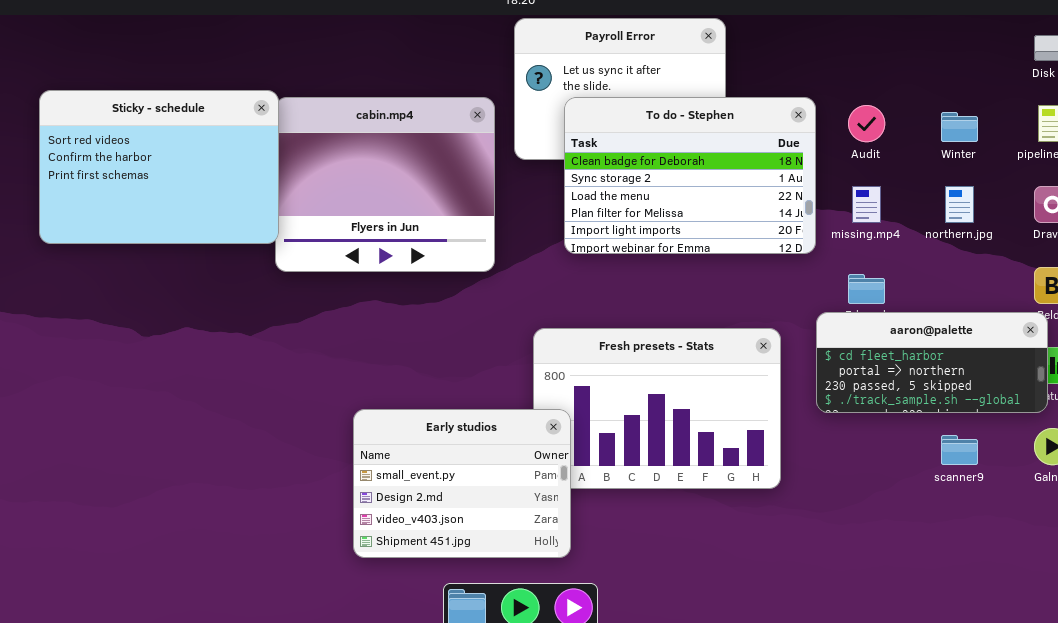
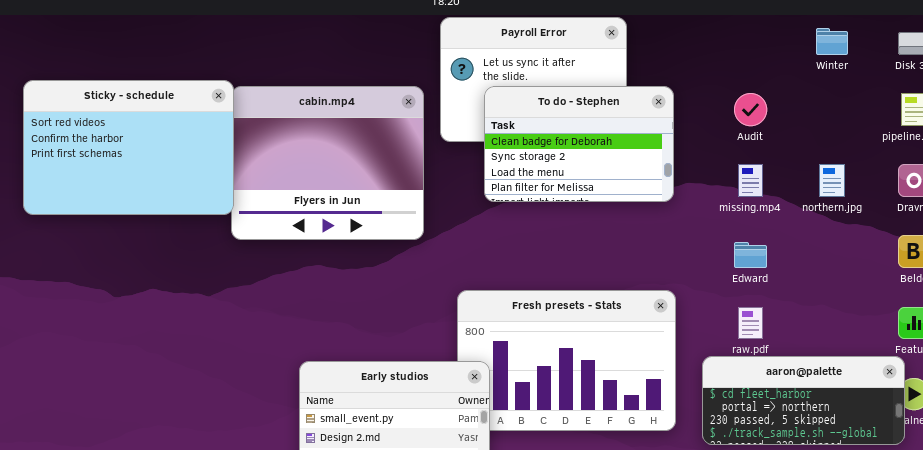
To do - Stephen: [564,97,816,254] -> [484,86,674,202], resized
Winter: [941,112,978,142] -> [816,28,848,55], moved
aaron@palette: [816,312,1048,413] -> [702,356,905,445], moved

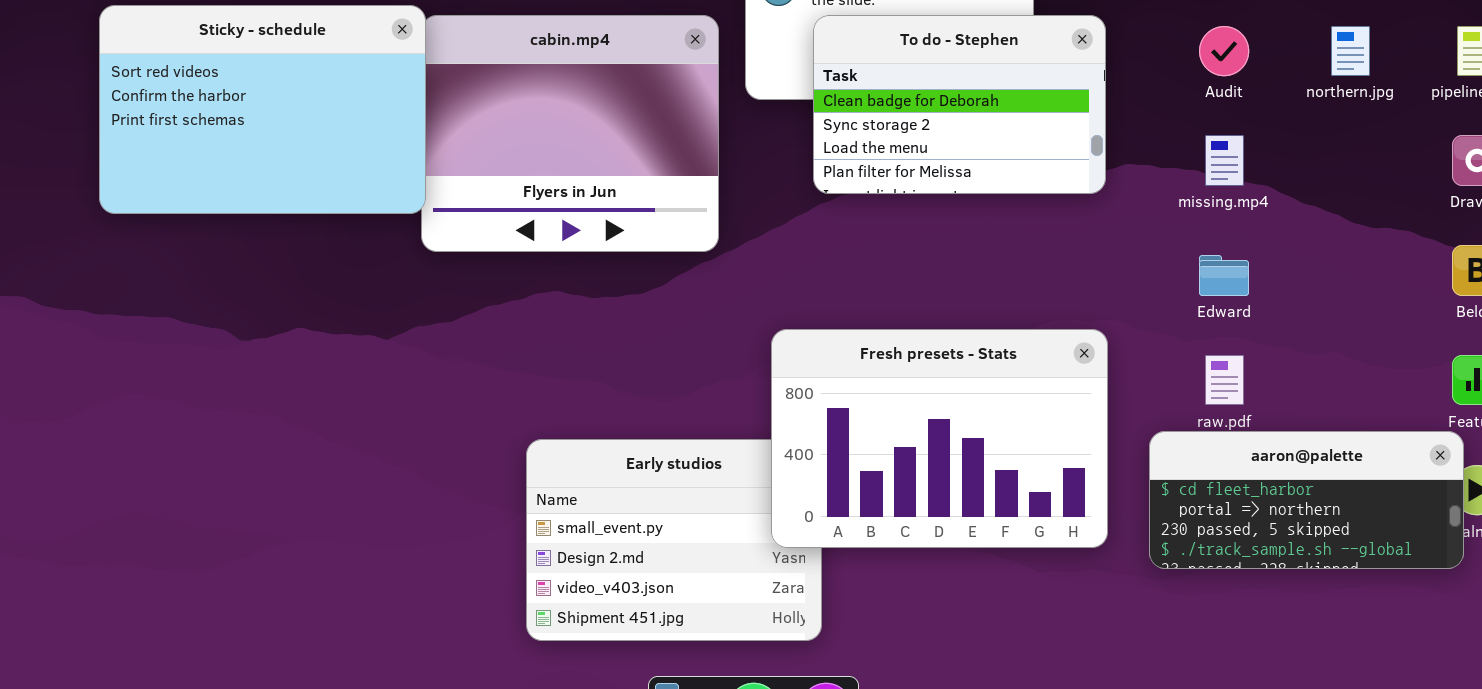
northern.jpg: [819,164,845,197] -> [1331,26,1370,76], moved
Fresh presets - Stats: [457,290,676,431] -> [771,329,1108,548], raised

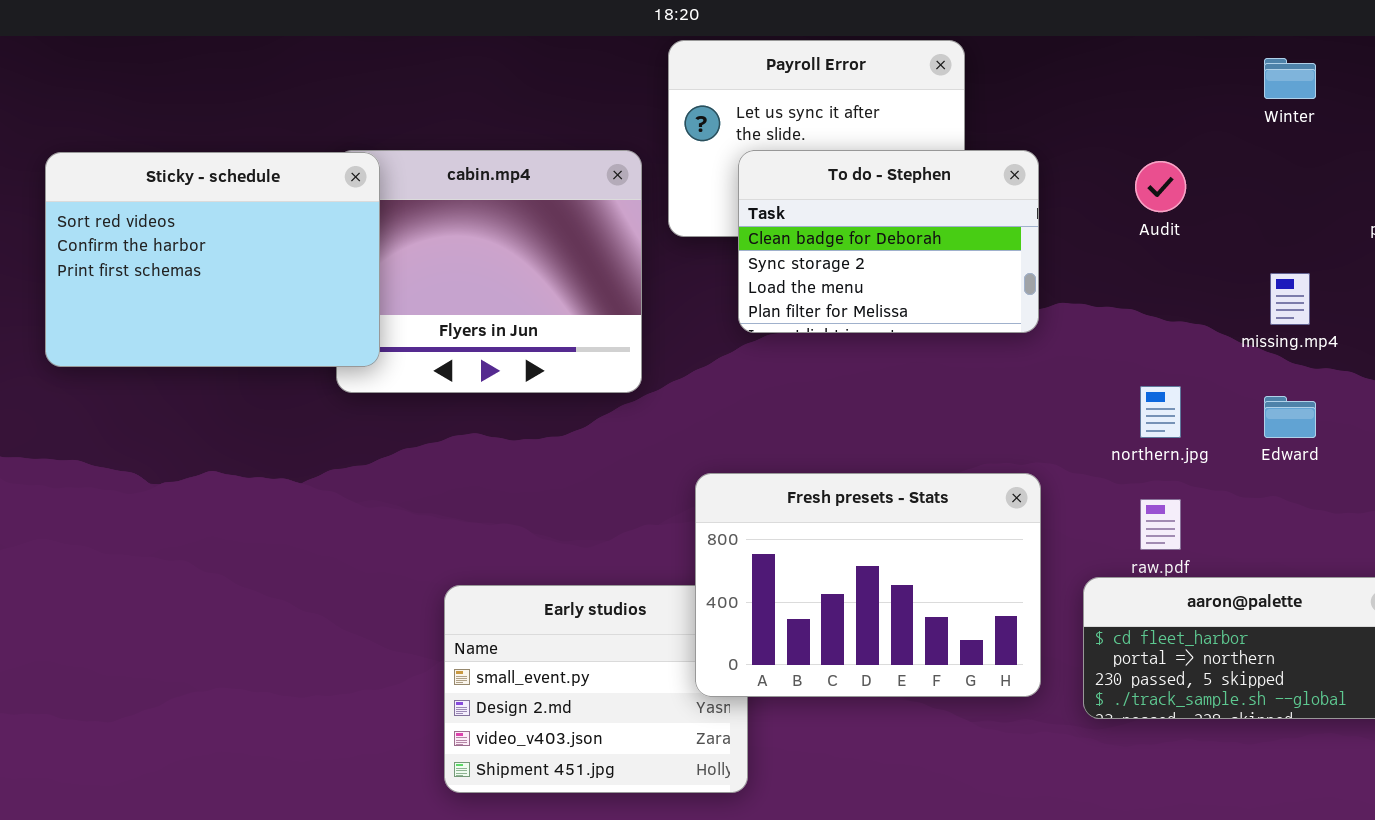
Sticky - schedule: [99,5,426,214] -> [45,152,380,367], moved
northern.jpg: [1331,26,1370,76] -> [1140,386,1181,438], moved
missing.mp4: [1205,135,1244,186] -> [1270,273,1310,325], moved
Edward: [1199,255,1249,296] -> [1264,396,1316,438], moved

